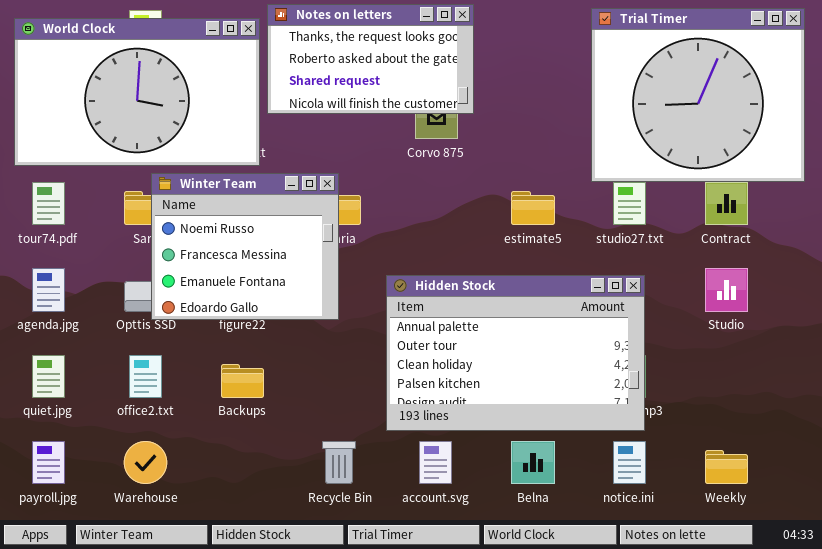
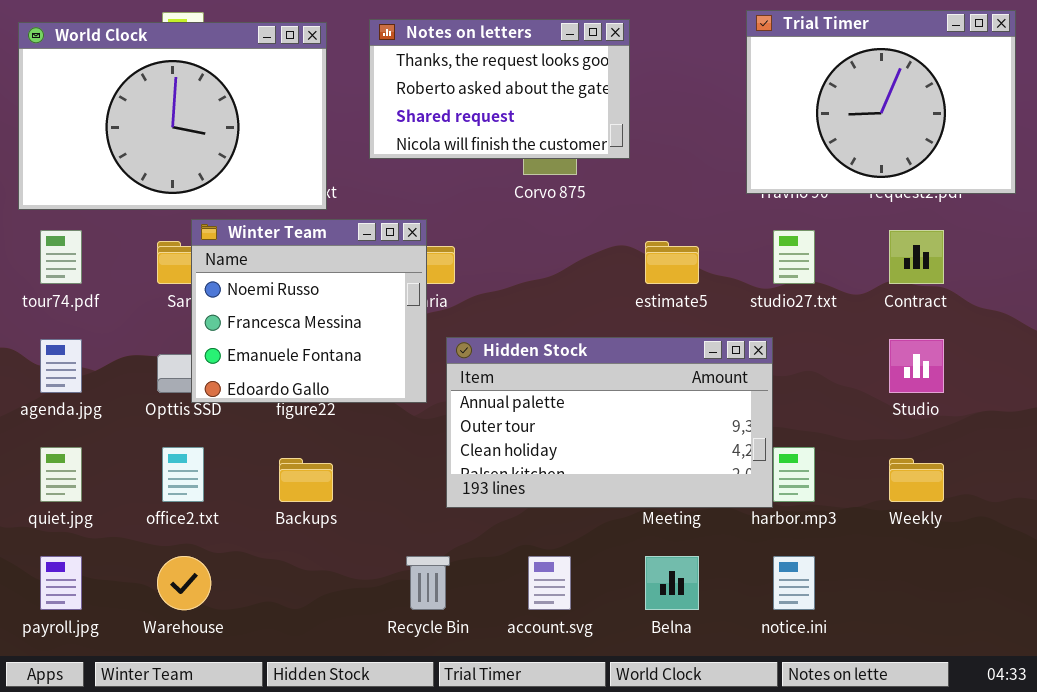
Notes on letters: [267,4,474,114] -> [369,19,630,159], moved
Trial Timer: [591,8,805,182] -> [746,10,1016,194], resized
Hidden Stock: [386,275,645,431] -> [446,337,773,508], moved, resized
Weekly: [705,450,748,484] -> [889,458,944,502], moved

